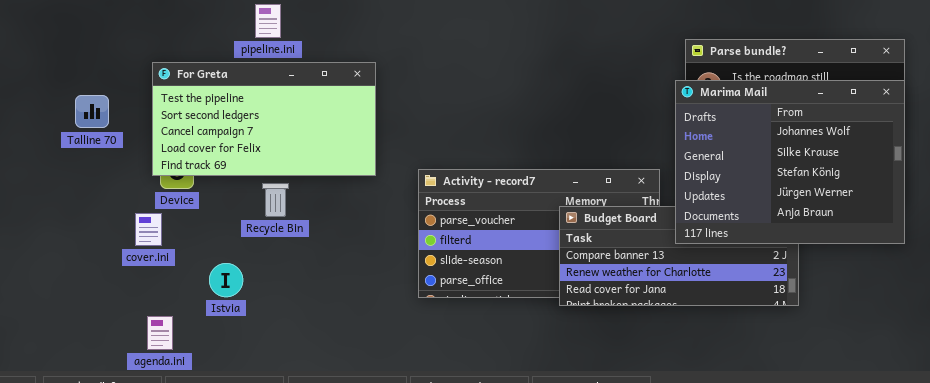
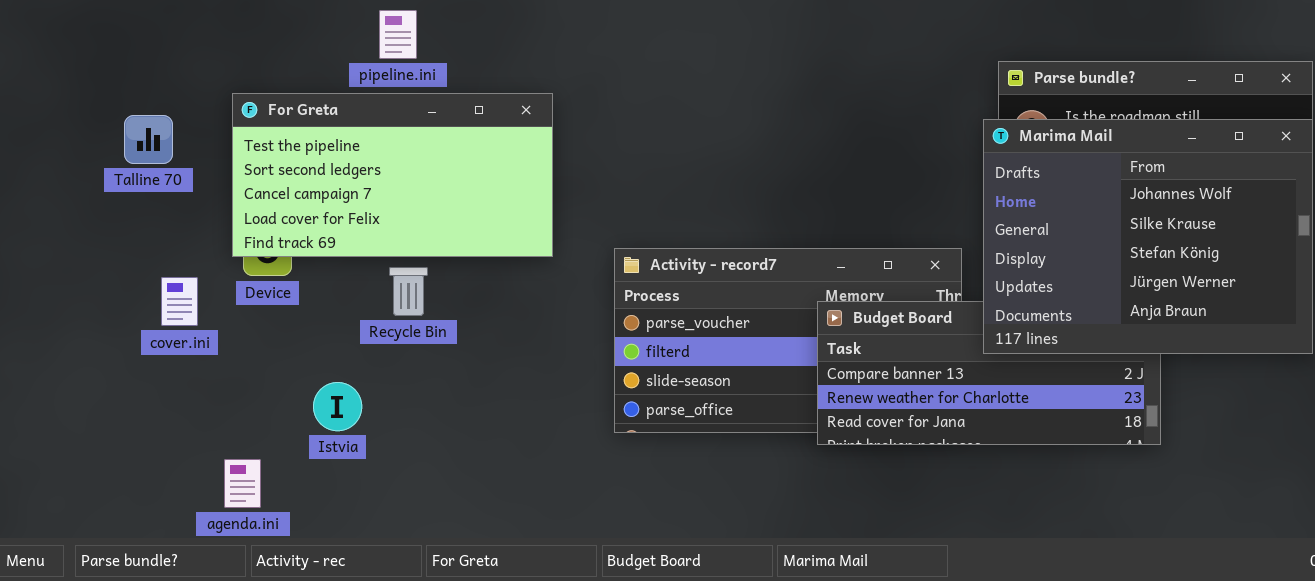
Talline 70: [75,95,109,128] -> [124,115,173,164], moved
cover.ini: [135,213,162,246] -> [161,277,198,326], moved

